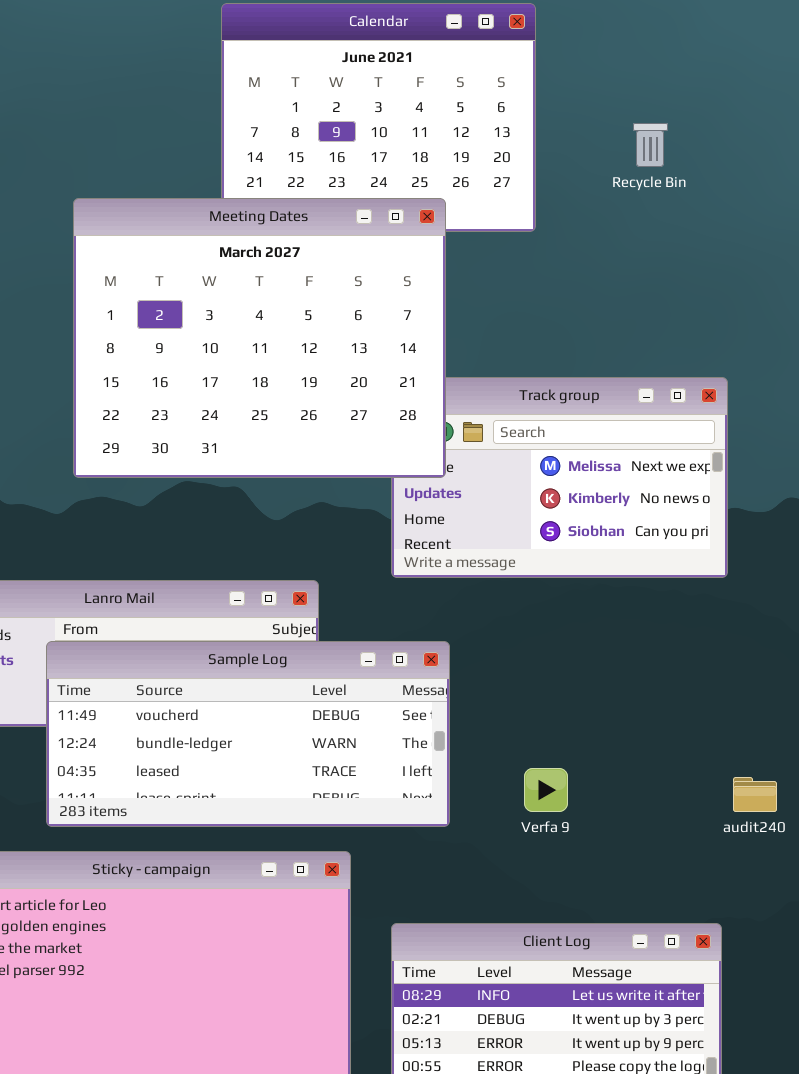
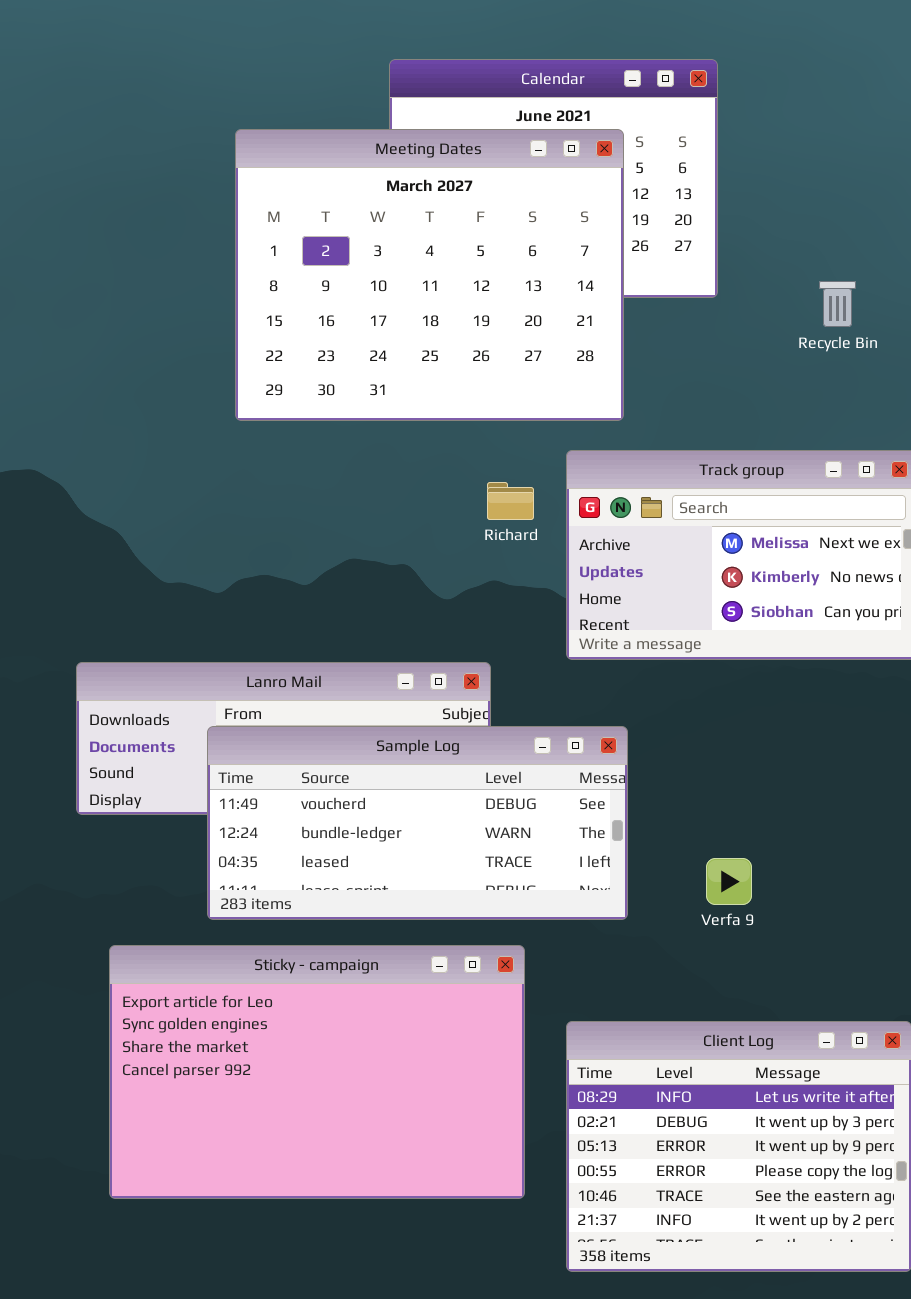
Recycle Bin: [633,123,668,167] -> [819,281,856,327], moved
Meeting Dates: [73,198,446,478] -> [235,129,624,421], moved

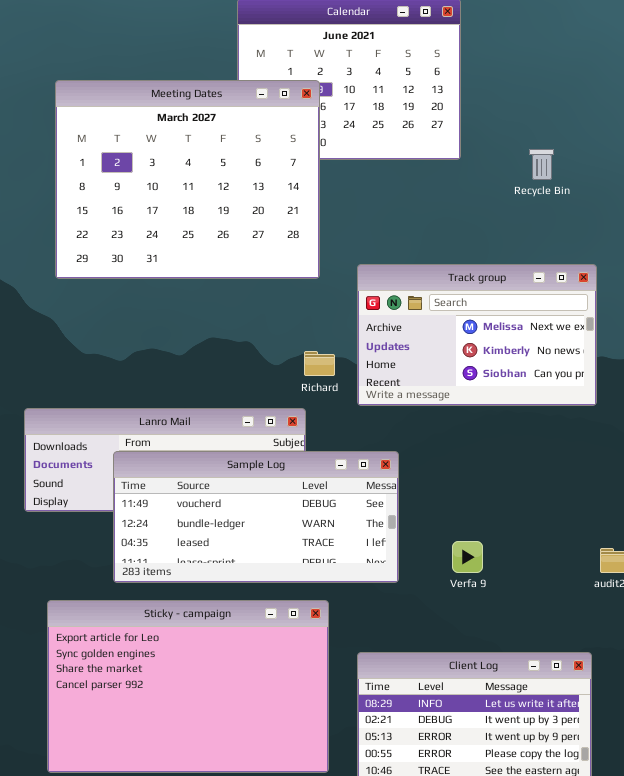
Meeting Dates: [235,129,624,421] -> [55,80,320,279], moved
Richard: [487,482,534,520] -> [304,351,335,376], moved

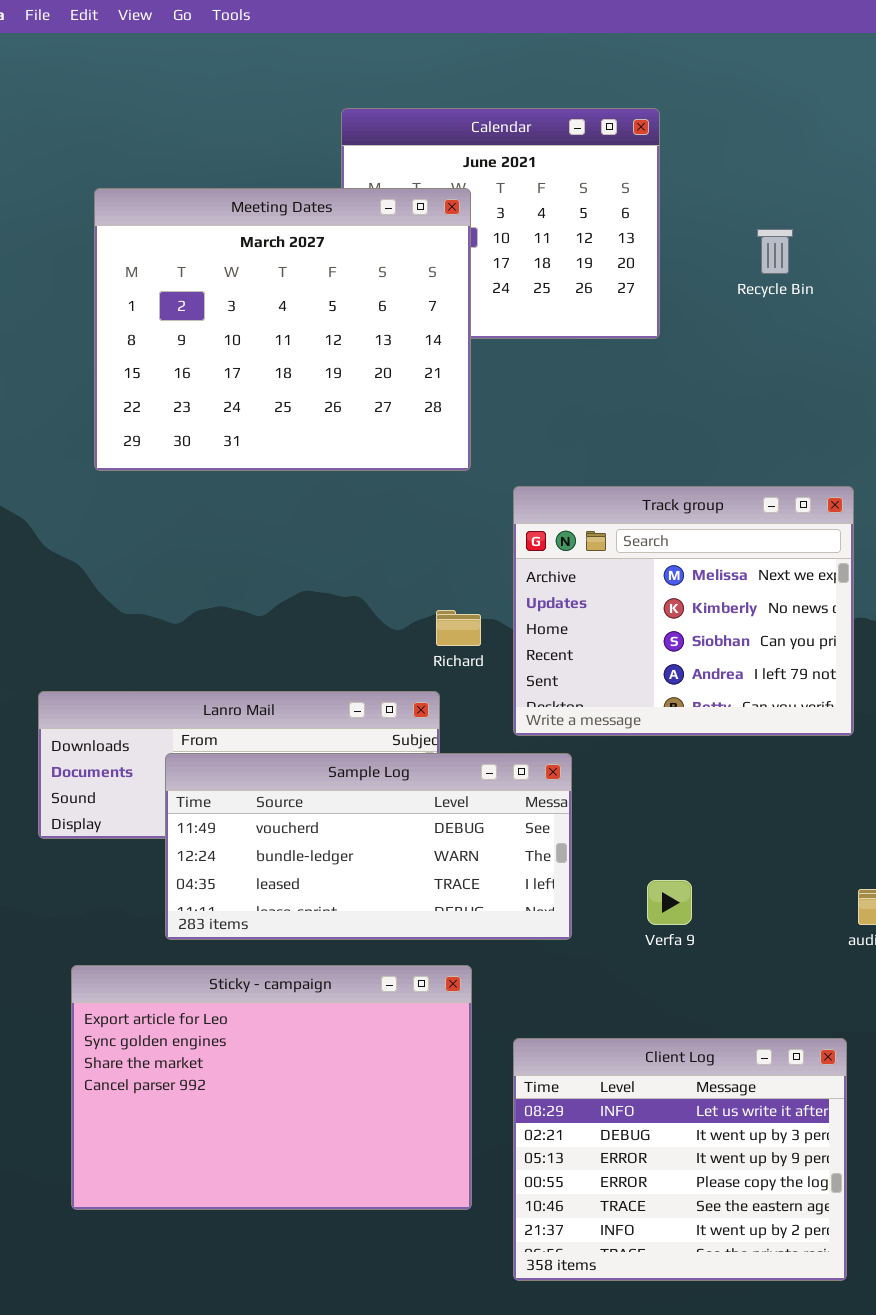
Meeting Dates: [55,80,320,279] -> [94,188,471,471], moved
Recycle Bin: [529,149,554,180] -> [757,229,793,274], moved
Track group: [357,264,597,406] -> [513,486,854,736], resized

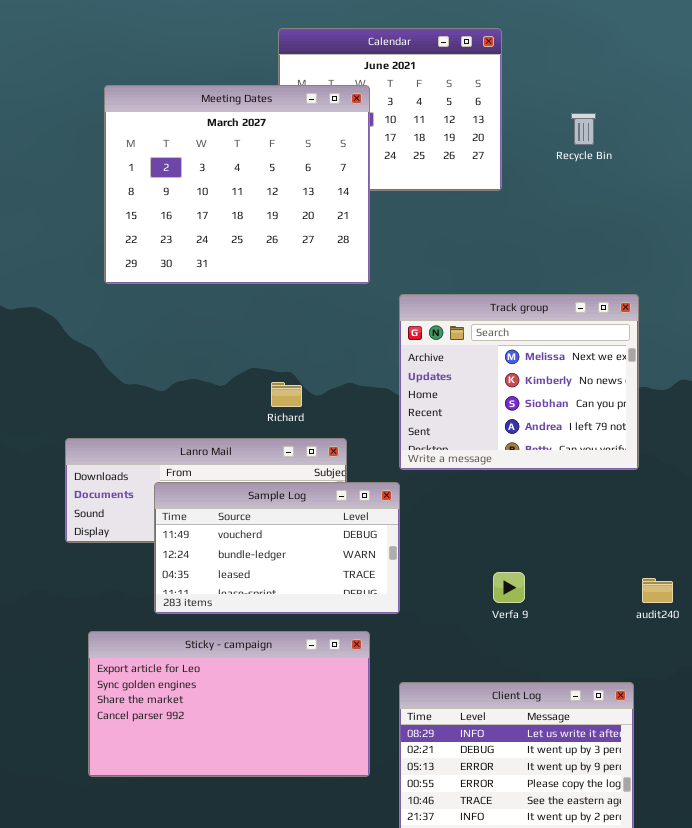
Richard: [436,610,481,646] -> [271,382,302,407], moved
Sample Log: [165,753,572,940] -> [154,482,400,614], resized
Sticky - campaign: [71,965,472,1210] -> [88,631,370,777], resized

